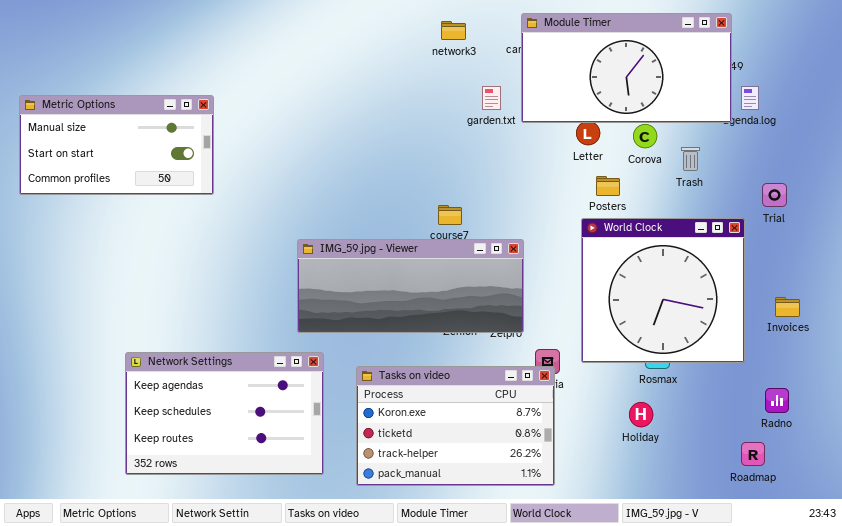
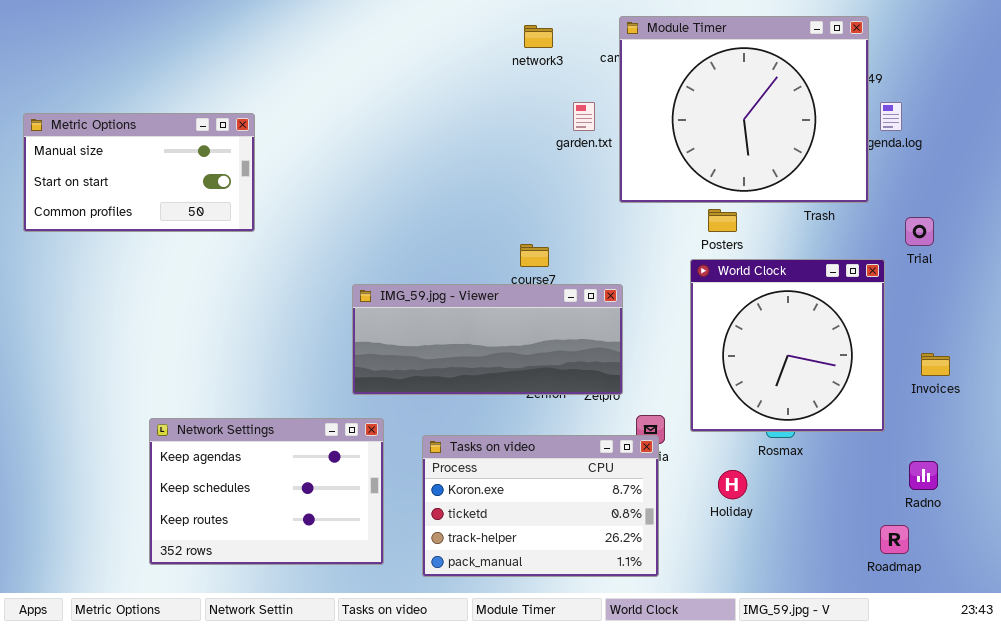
Module Timer: [521,13,732,123] -> [619,16,869,203], resized
Holiday: [629,402,653,427] -> [718,470,747,499], moved

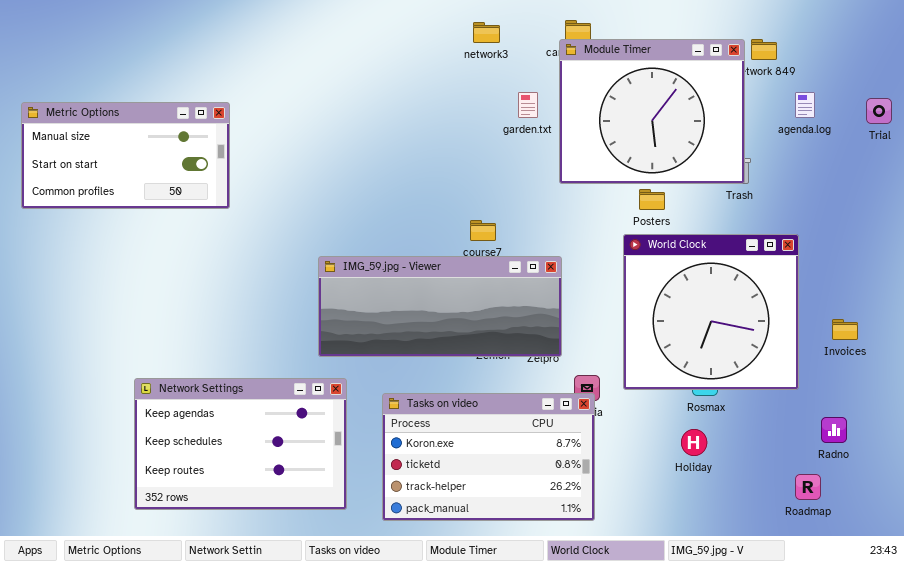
Module Timer: [619,16,869,203] -> [559,39,745,184], resized
Trial: [905,217,934,246] -> [866,98,892,124], moved
Holiday: [718,470,747,499] -> [681,429,707,456], moved

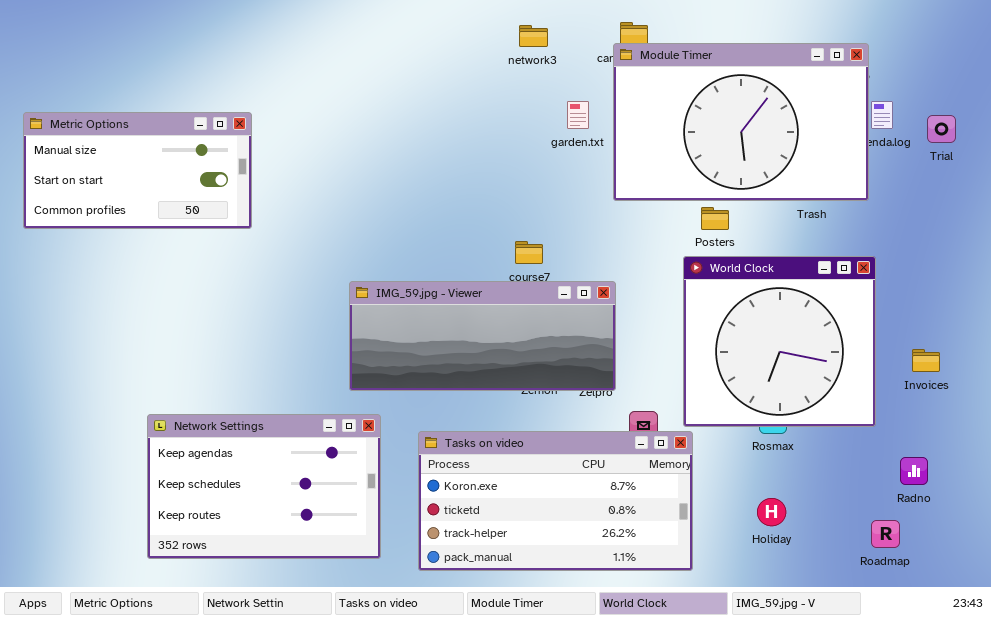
Module Timer: [559,39,745,184] -> [613,43,869,201], resized
Trial: [866,98,892,124] -> [927,115,956,143], moved
Tasks on video: [382,393,595,521] -> [418,431,693,571], resized
Holiday: [681,429,707,456] -> [757,498,786,526], moved

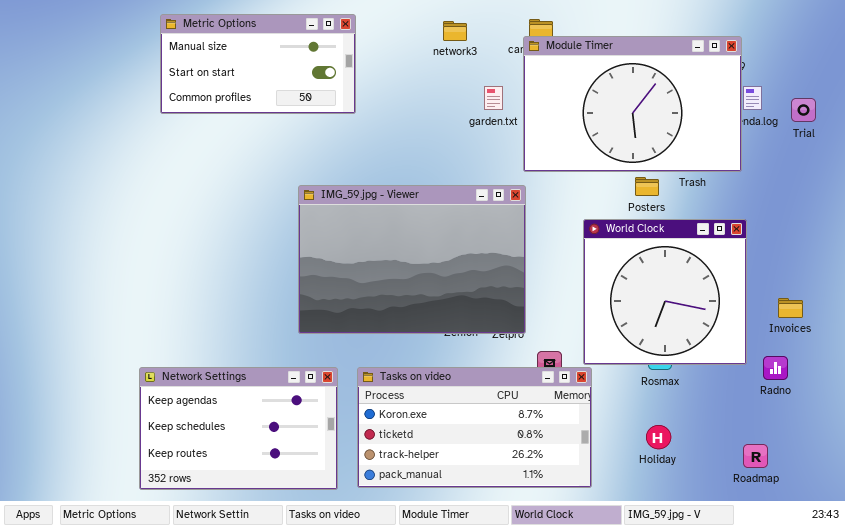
Metric Options: [23,112,252,229] -> [160,14,356,114], moved
Posters: [701,207,729,230] -> [635,177,659,196], moved
IMG_59.jpg - Viewer: [349,281,616,391] -> [298,185,526,334], resized
Network Settings: [147,414,381,559] -> [139,367,338,490], moved
Radno: [900,457,928,485] -> [763,356,788,380], moved

